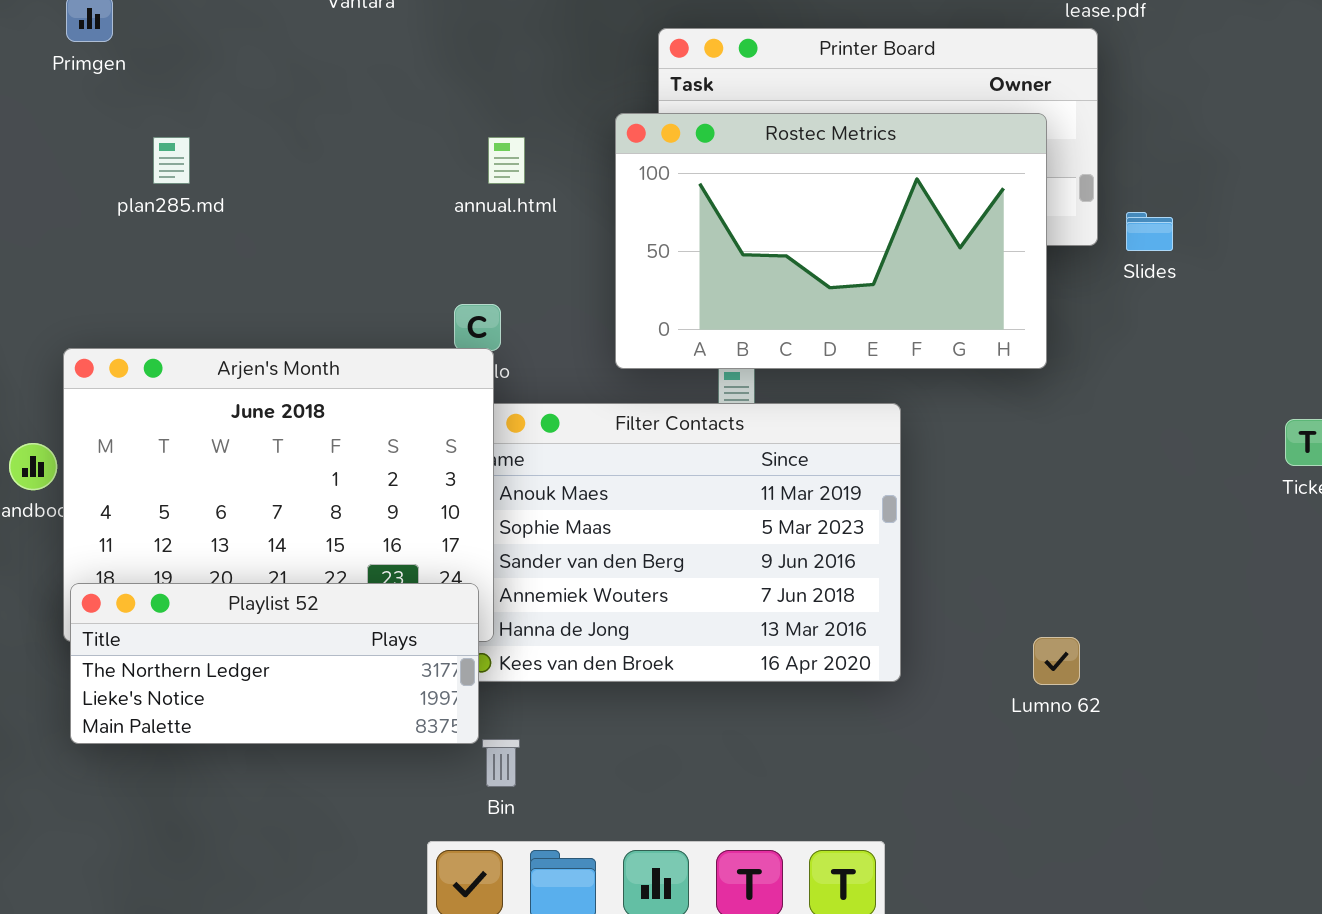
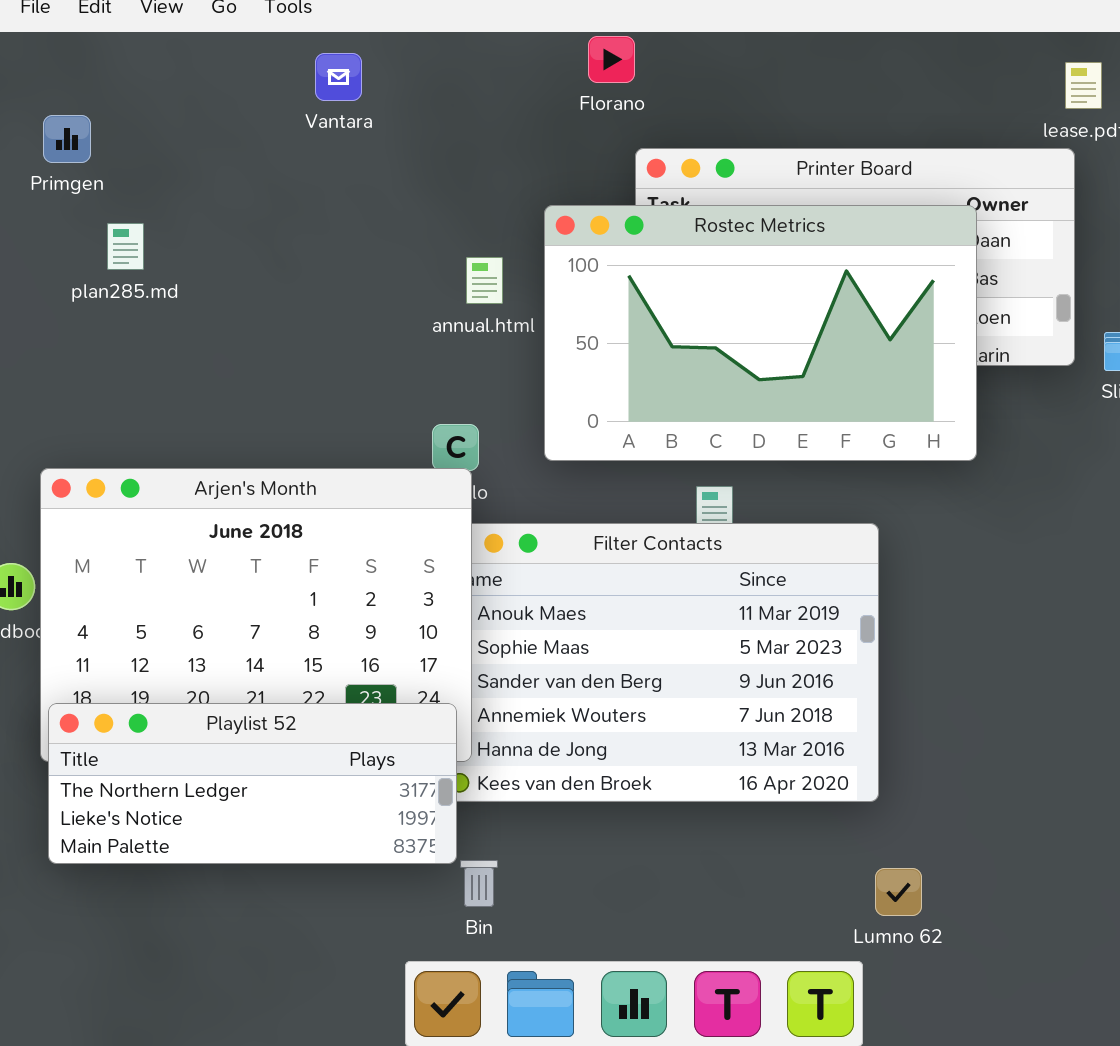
Rostec Metrics: [615,113,1047,369] -> [544,205,977,461], moved
plan285.md: [153,137,190,184] -> [107,223,144,270], moved
Lumno 62: [1033,637,1080,685] -> [875,868,922,916], moved

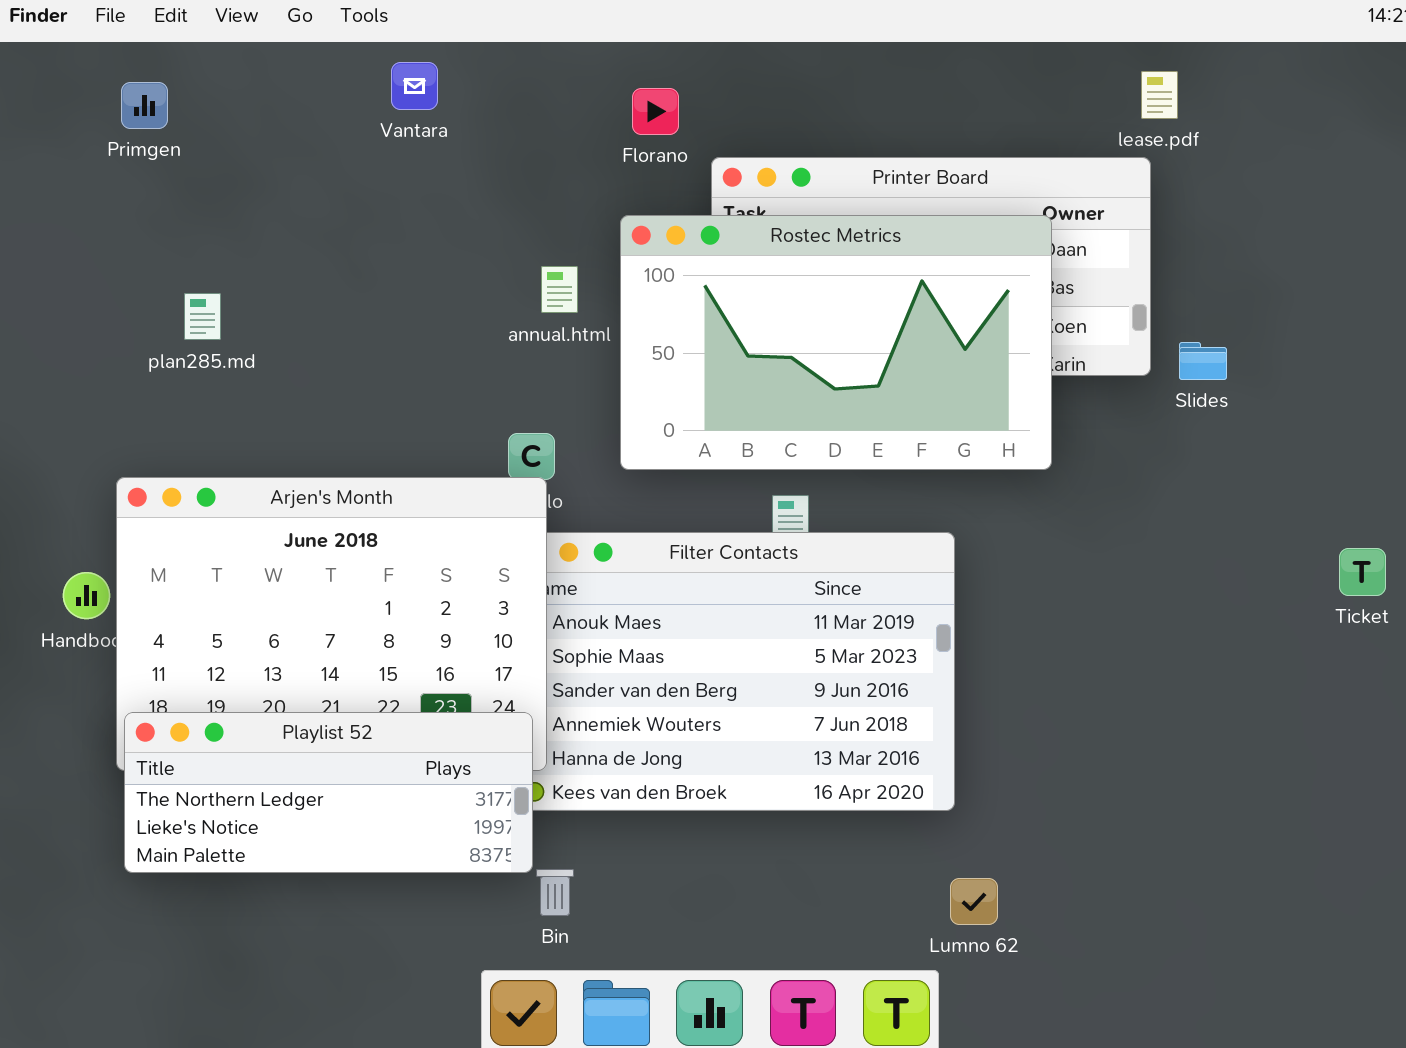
Florano: [588,36,635,83] -> [632,88,679,135], moved
Primgen: [43,115,91,163] -> [121,82,168,129], moved
plan285.md: [107,223,144,270] -> [184,293,221,340], moved

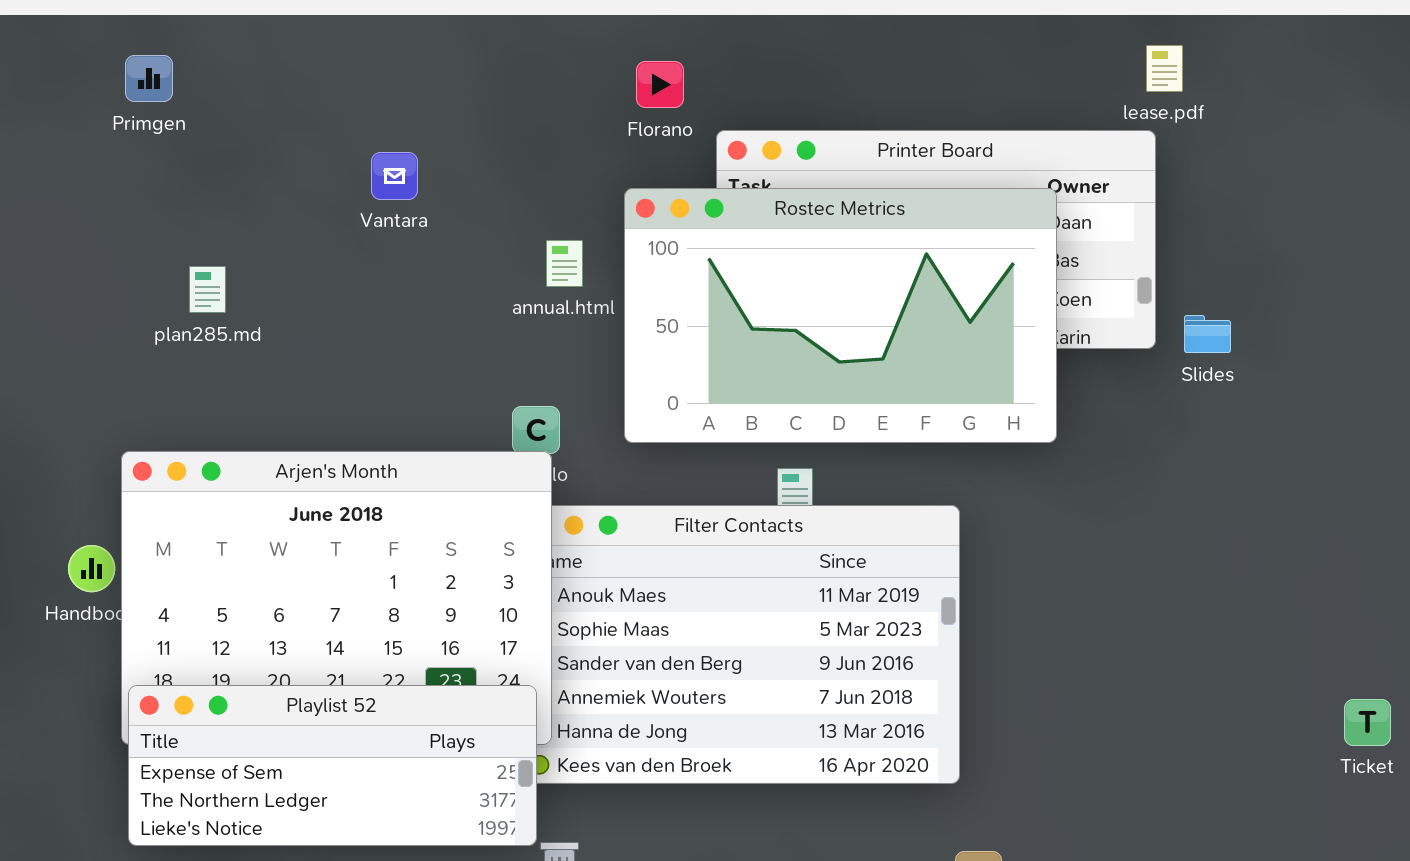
Vantara: [391,62,438,110] -> [371,152,418,200], moved
Ticket: [1339,548,1386,596] -> [1344,699,1391,746], moved
Playlist 52: [124,712,533,873] -> [128,685,537,846], scrolled up 1 row

